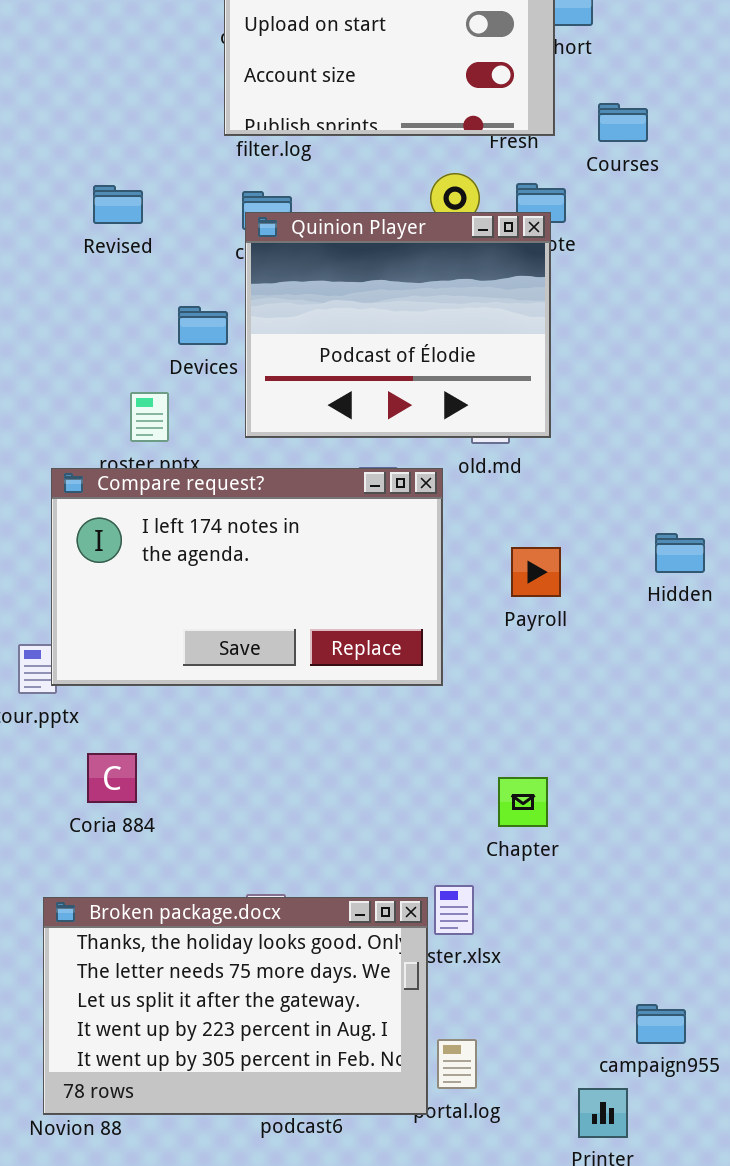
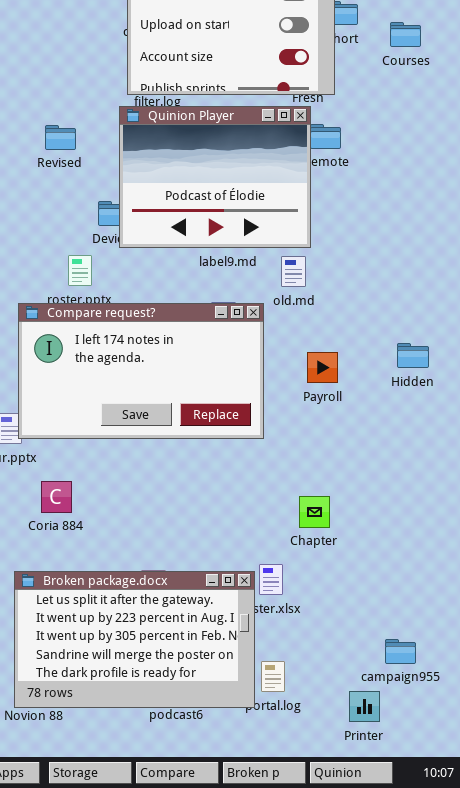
Courses: [598,103,648,142] -> [390,22,421,47], moved
Quinion Player: [245,212,551,438] -> [119,106,311,248], moved
Broken package.docx: [43,897,428,1115] -> [14,571,255,708], scrolled down 2 rows

